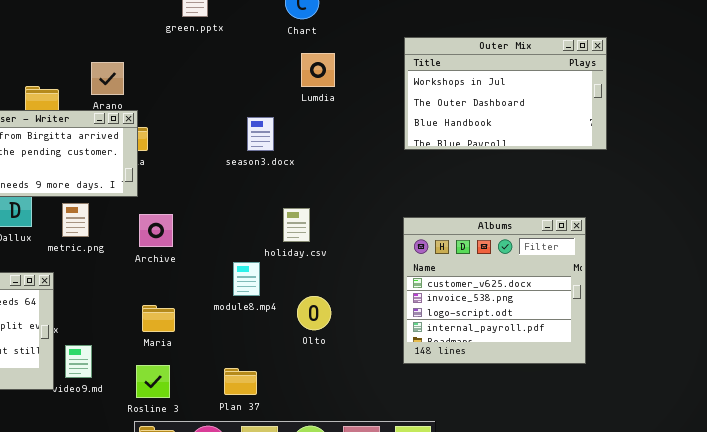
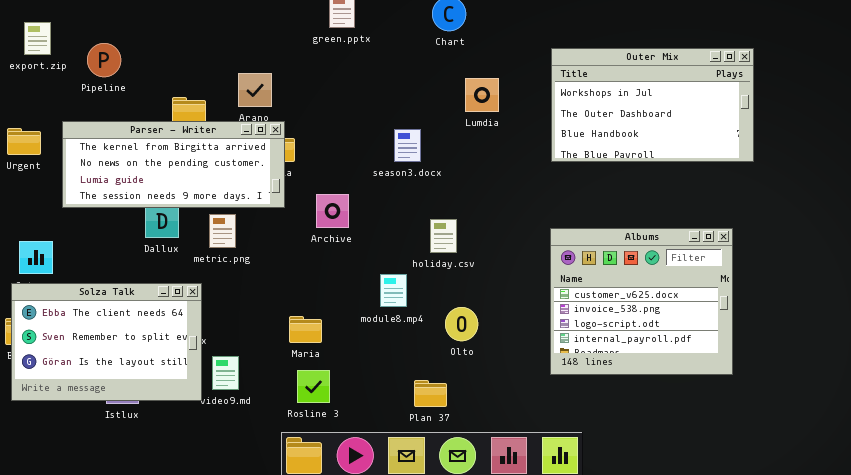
Lumdia: [301,53,335,87] -> [465,78,499,112], moved
Archive: [139,214,173,247] -> [316,194,349,228], moved
Rosline 3: [136,365,170,398] -> [297,370,330,403], moved
Plan 37: [224,368,257,395] -> [414,380,447,407], moved

